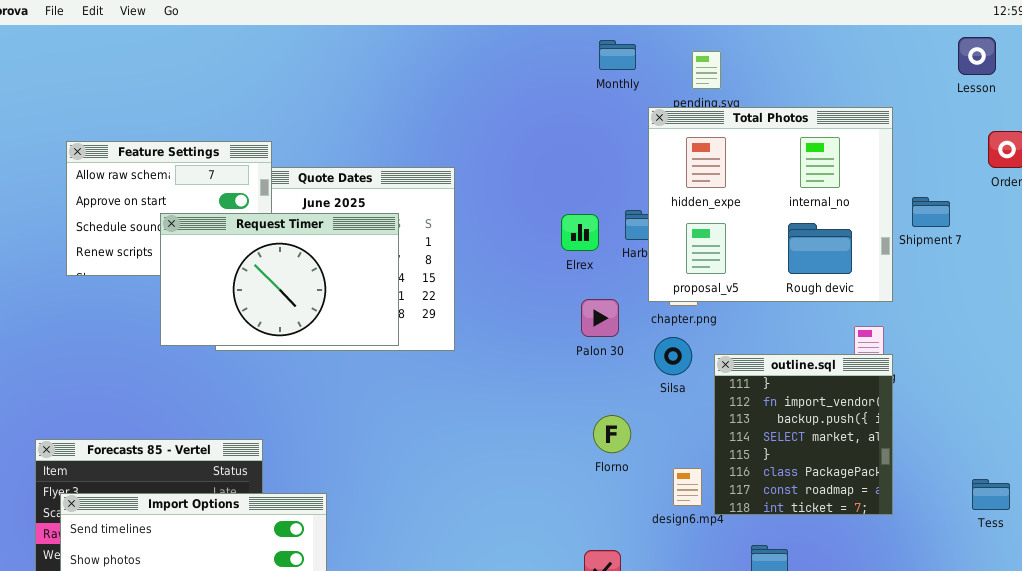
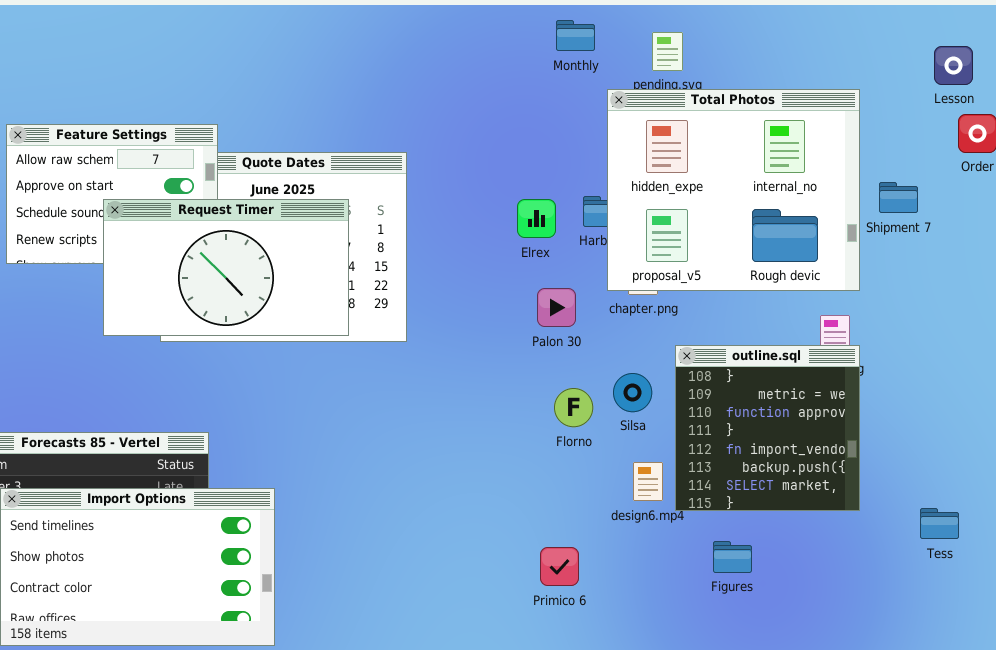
Lesson: [958,37,996,75] -> [934,46,973,85], moved
Silsa: [654,337,692,375] -> [613,373,652,412], moved
outline.sql: [714,354,893,515] -> [675,345,860,511], scrolled up 3 rows
Florno: [593,415,631,453] -> [554,388,593,427], moved
Tess: [972,479,1010,510] -> [920,508,959,539], moved

